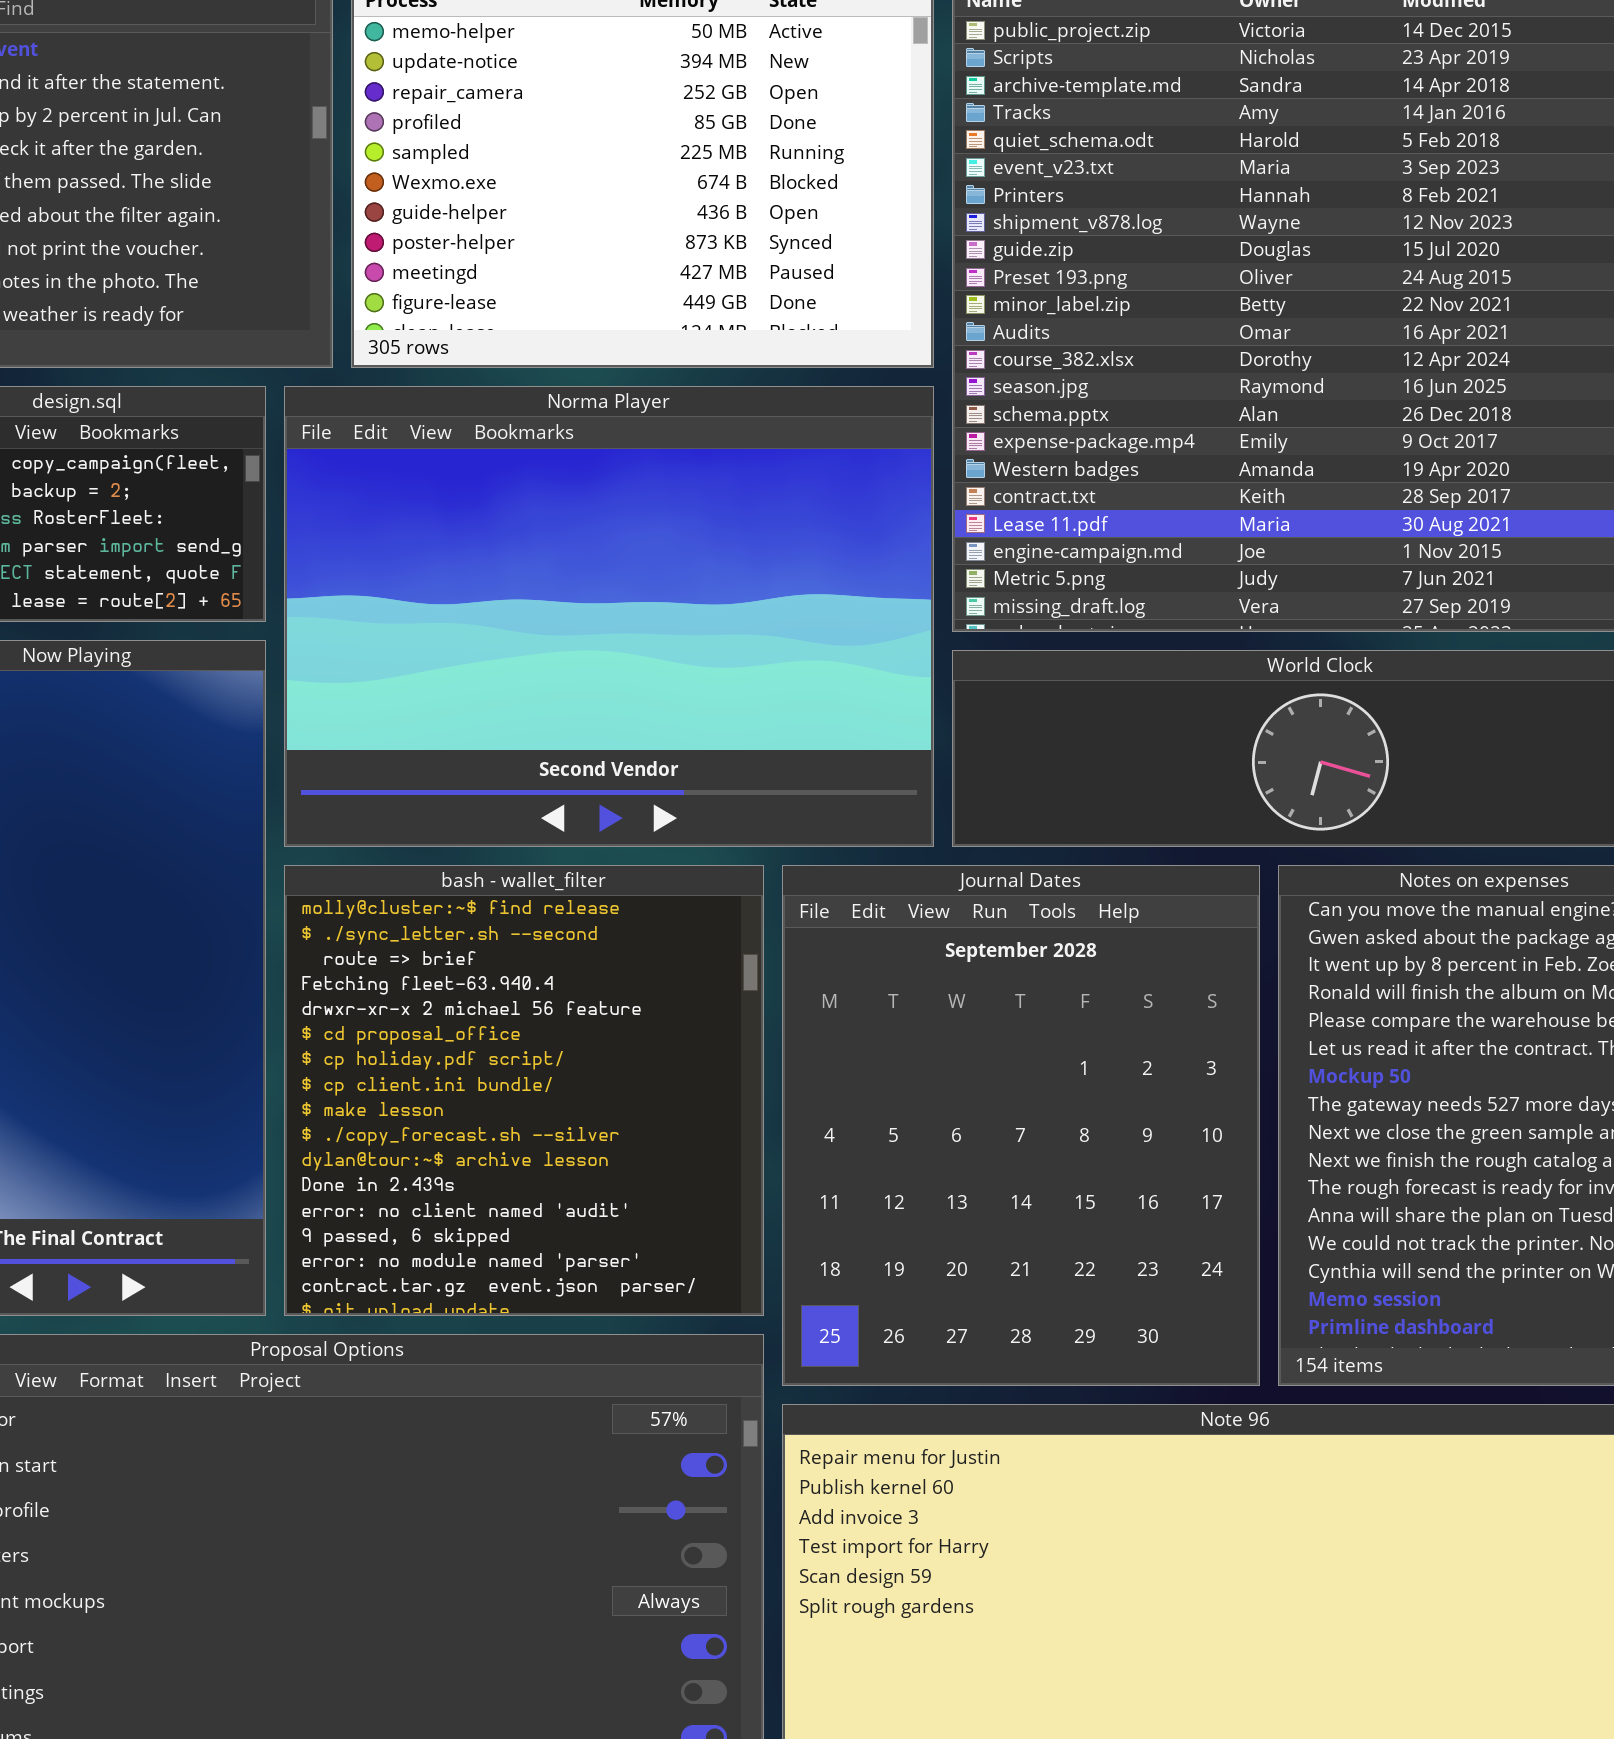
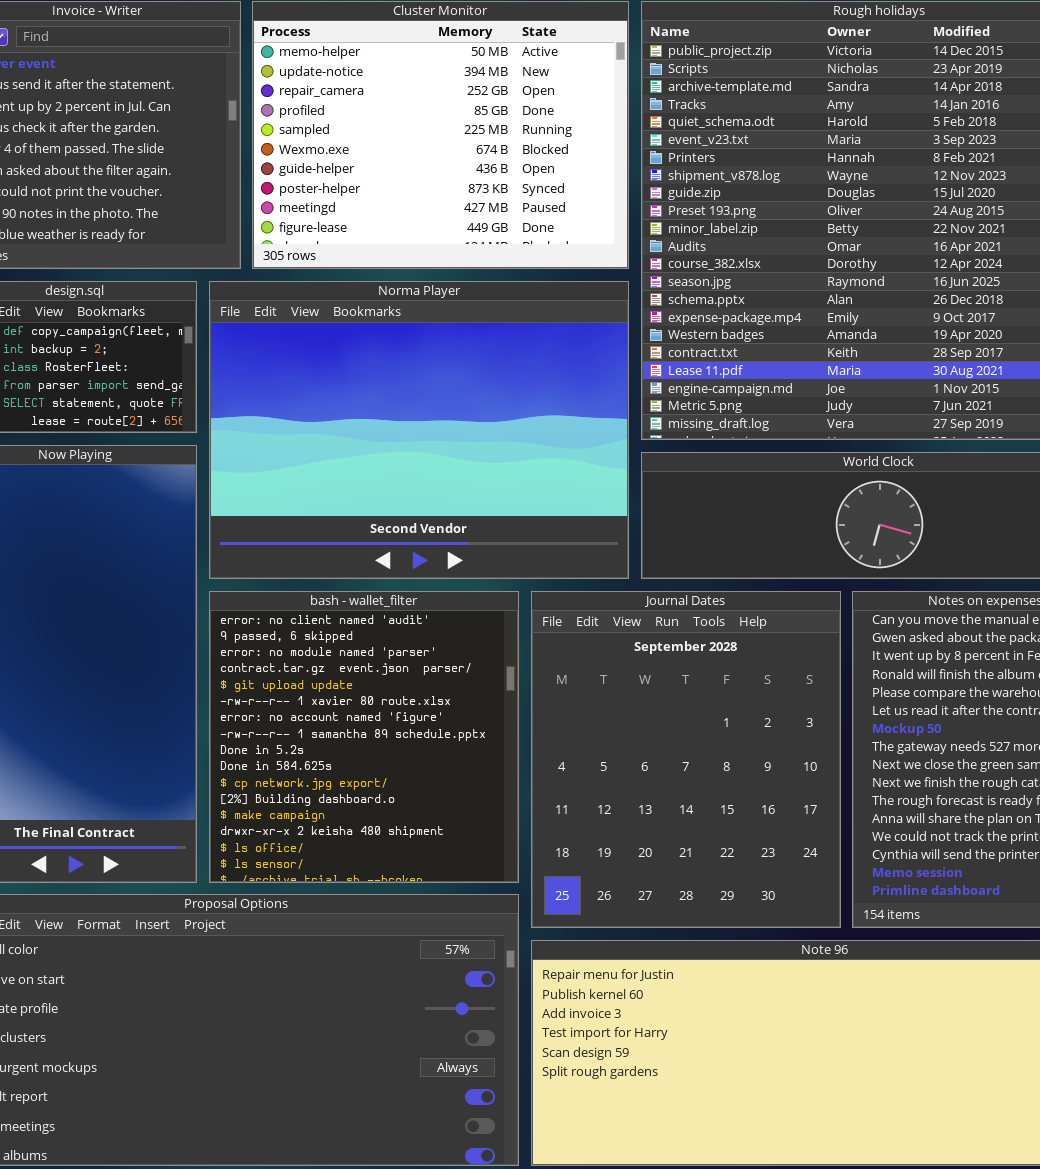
bash - wallet_filter: [284,865,764,1316] -> [209,591,519,883], scrolled down 12 rows

